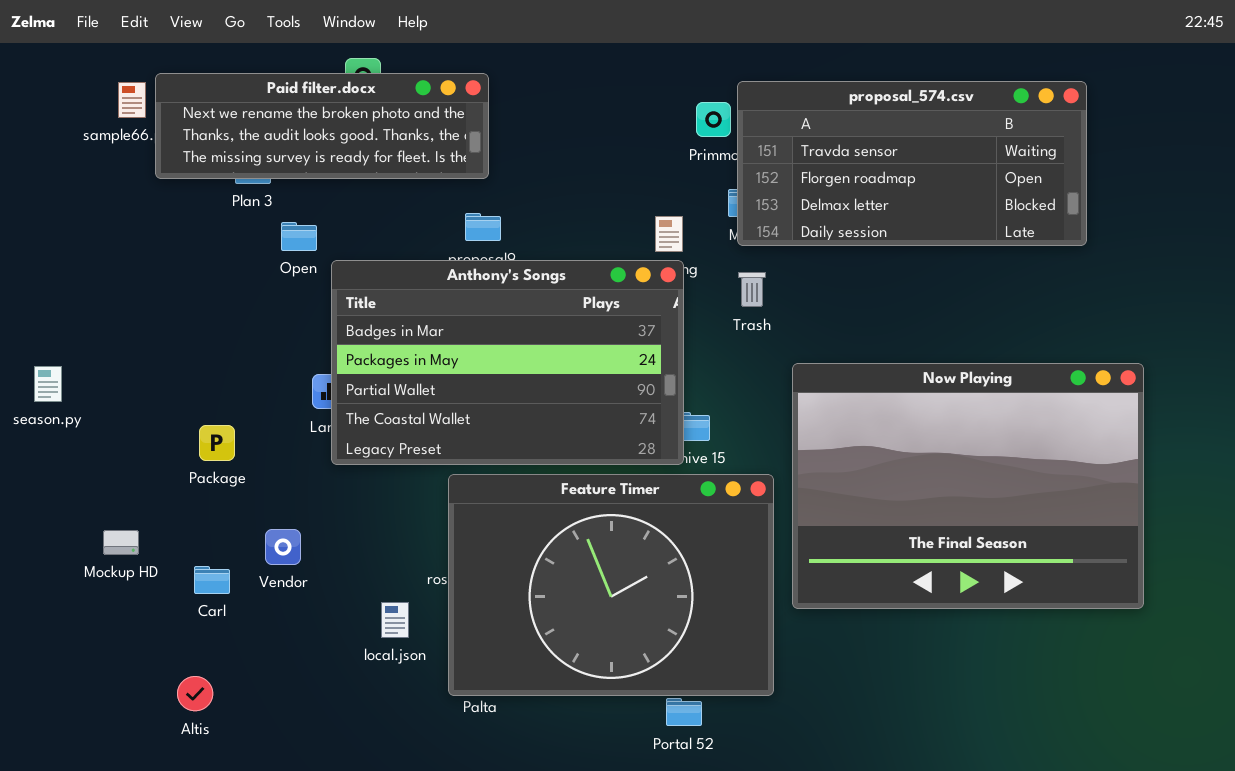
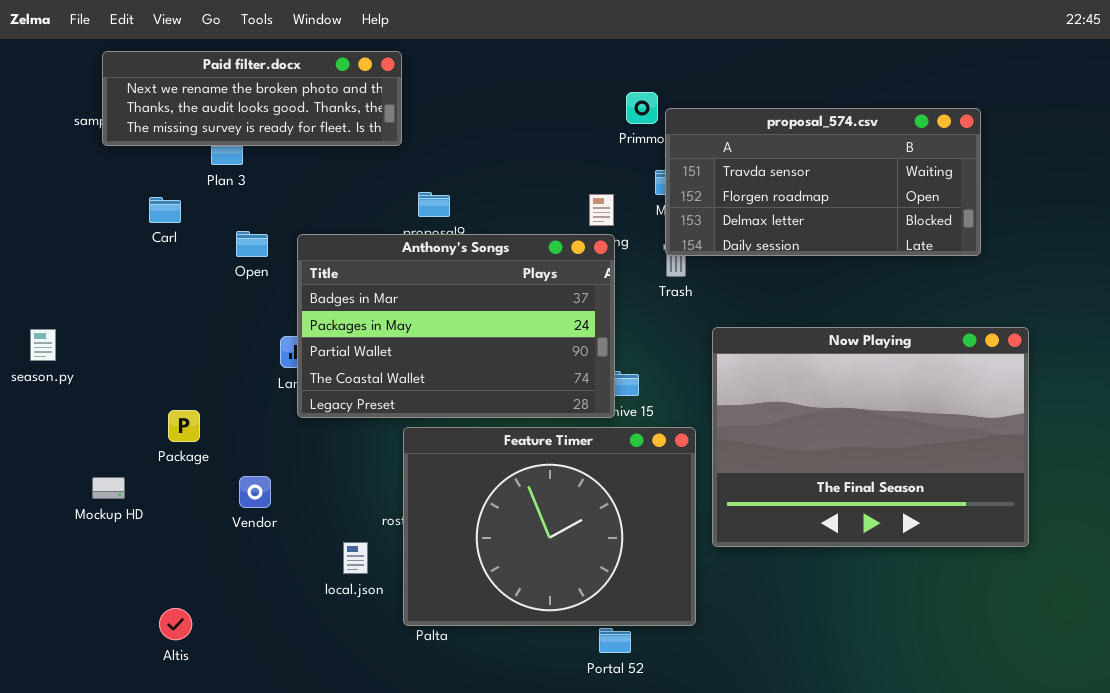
Paid filter.docx: [155,73,489,179] -> [102,51,402,146], moved
proposal_574.csv: [737,81,1087,246] -> [665,108,981,256], moved
Open: [281,222,317,251] -> [236,231,268,257], moved
Package: [199,425,235,461] -> [168,410,200,442], moved
Carl: [194,566,230,594] -> [149,197,181,223], moved

